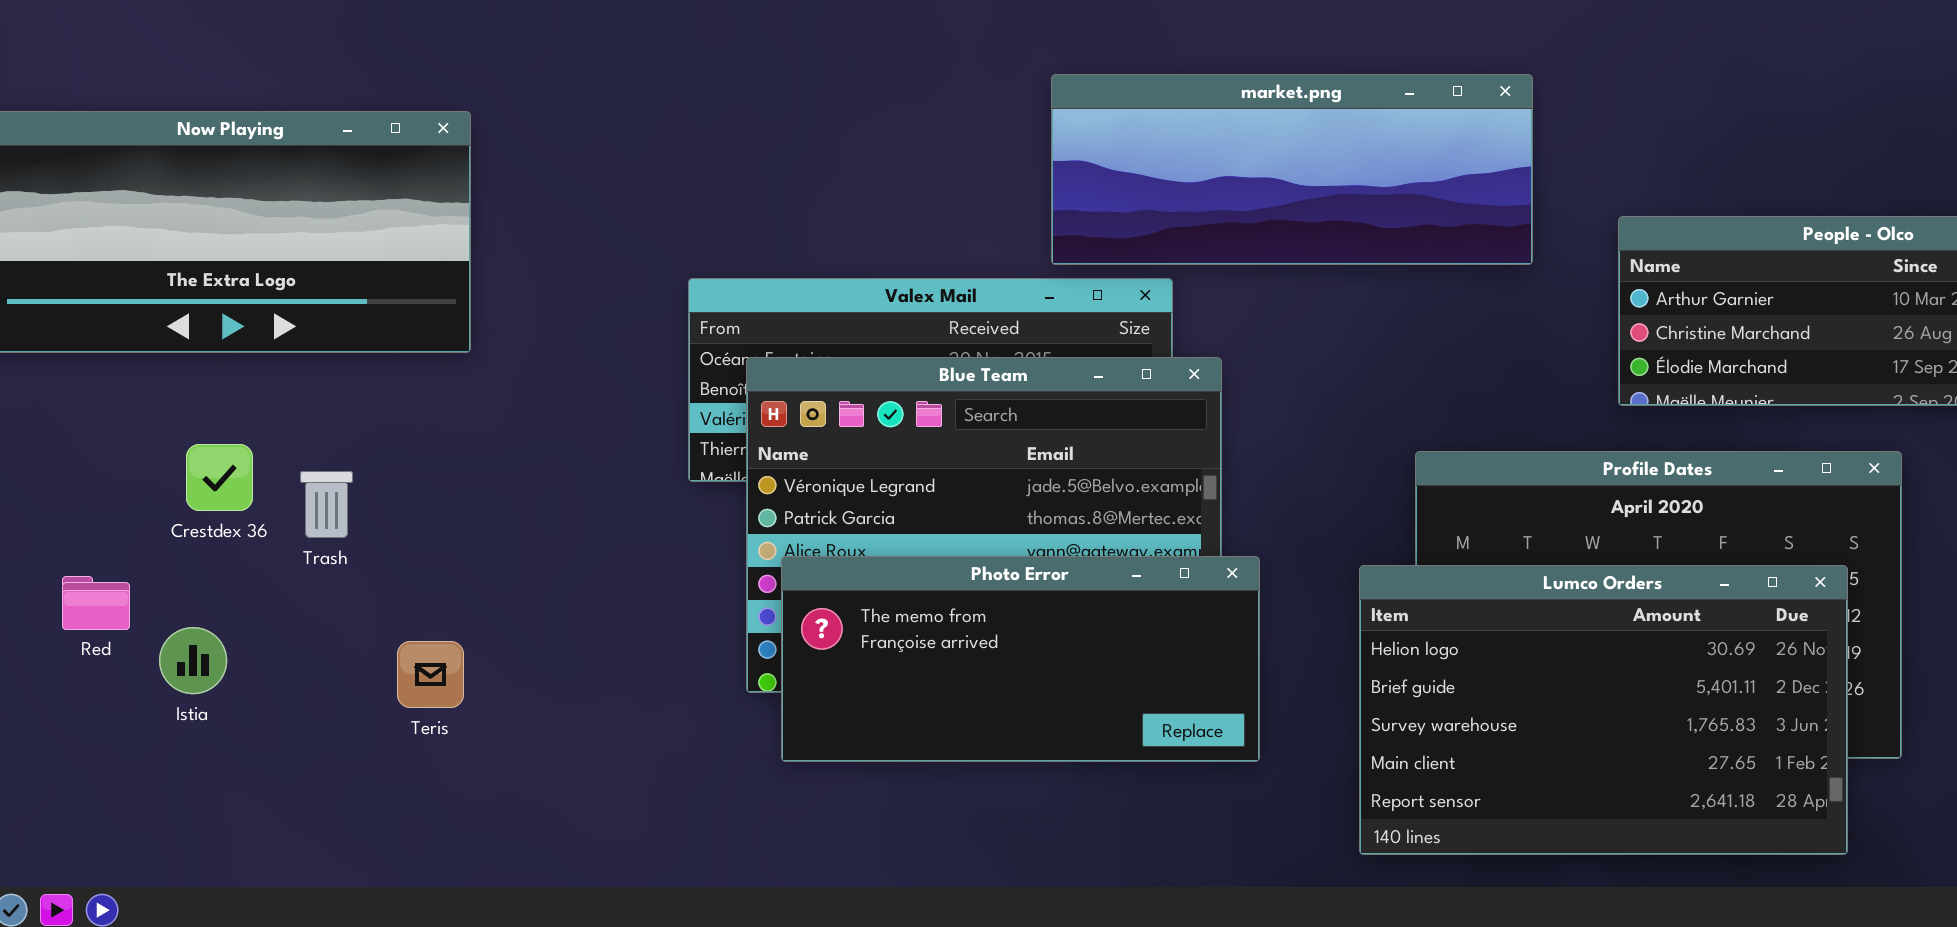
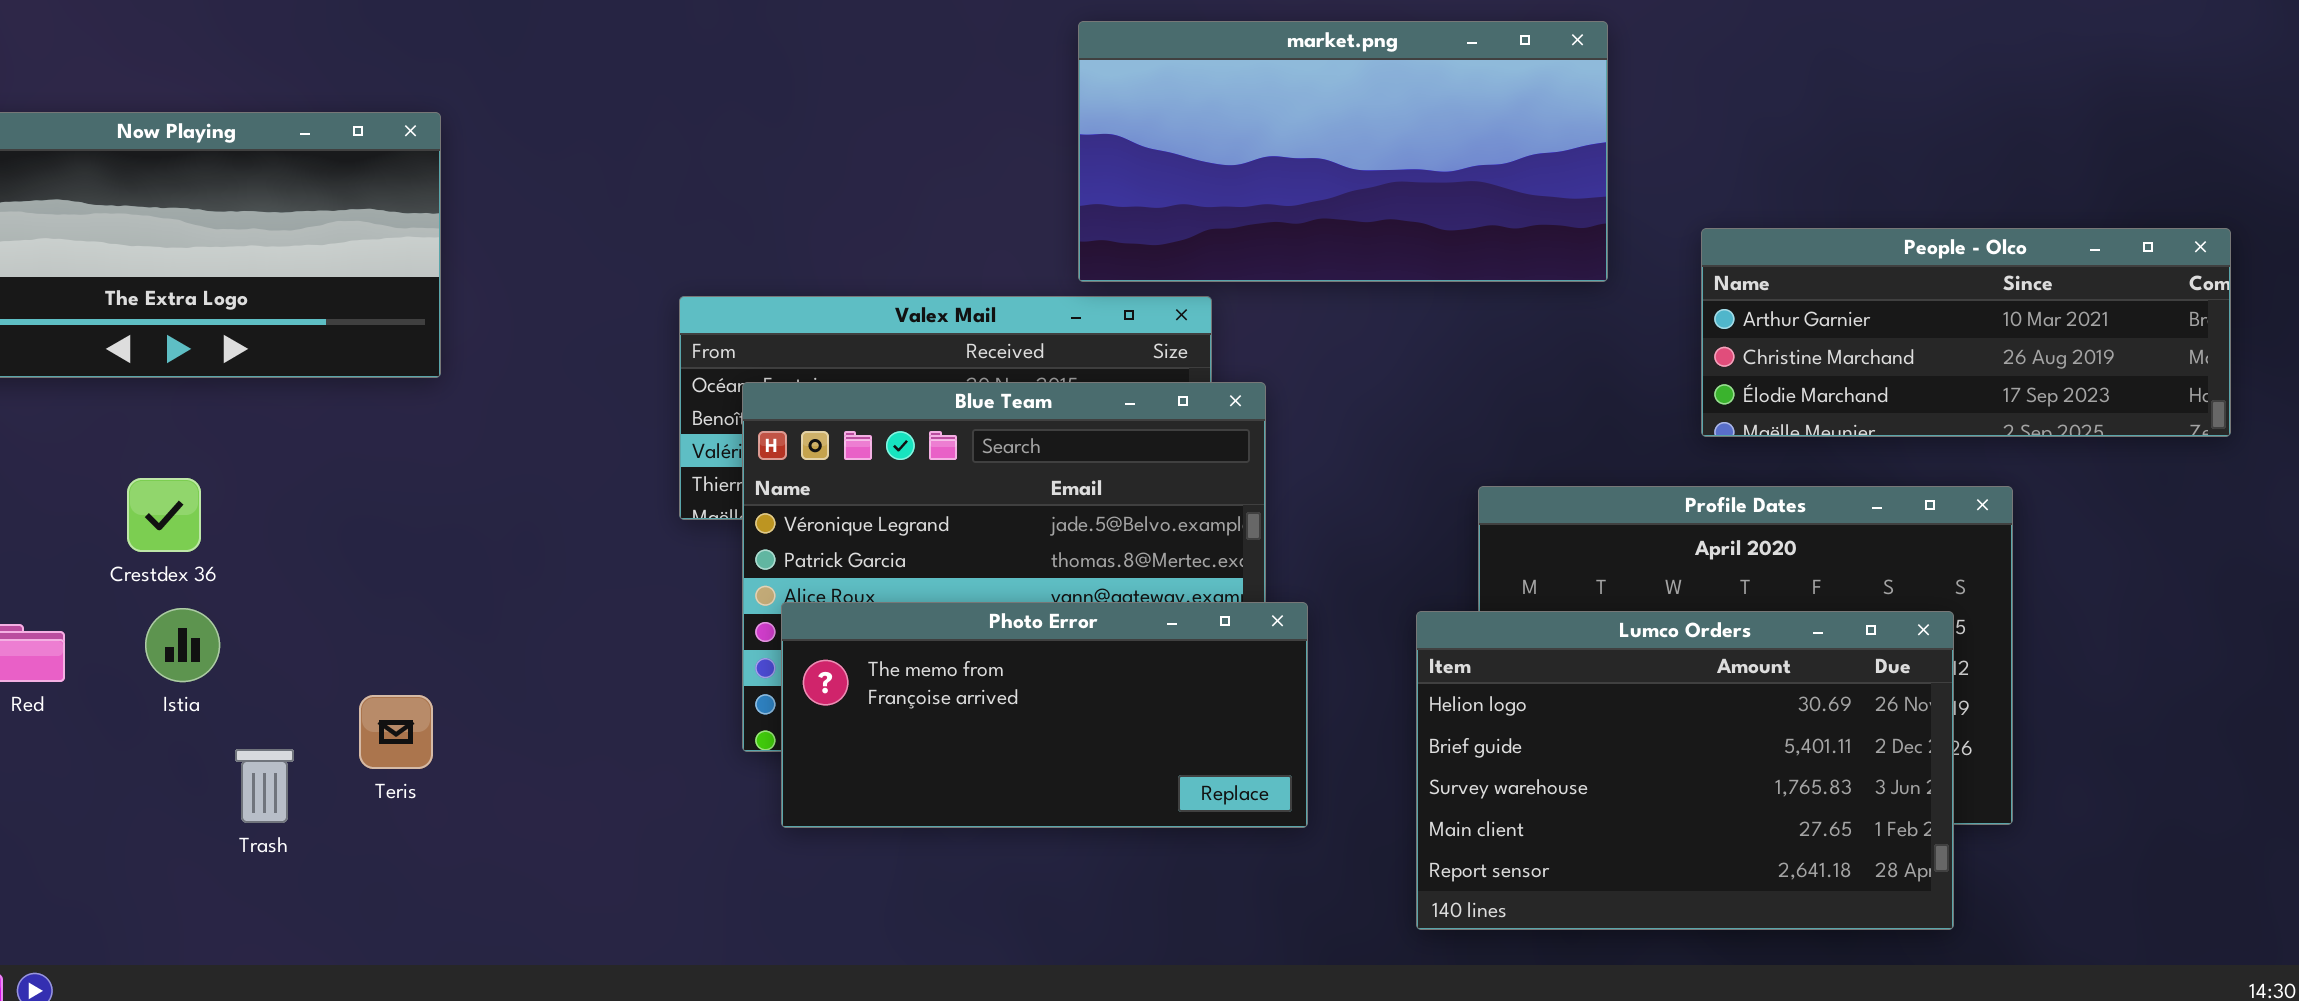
market.png: [1051,74,1533,265] -> [1078,21,1608,282], resized
Trash: [300,471,353,538] -> [235,749,294,823], moved
Istia: [159,627,227,694] -> [145,608,220,682], moved

